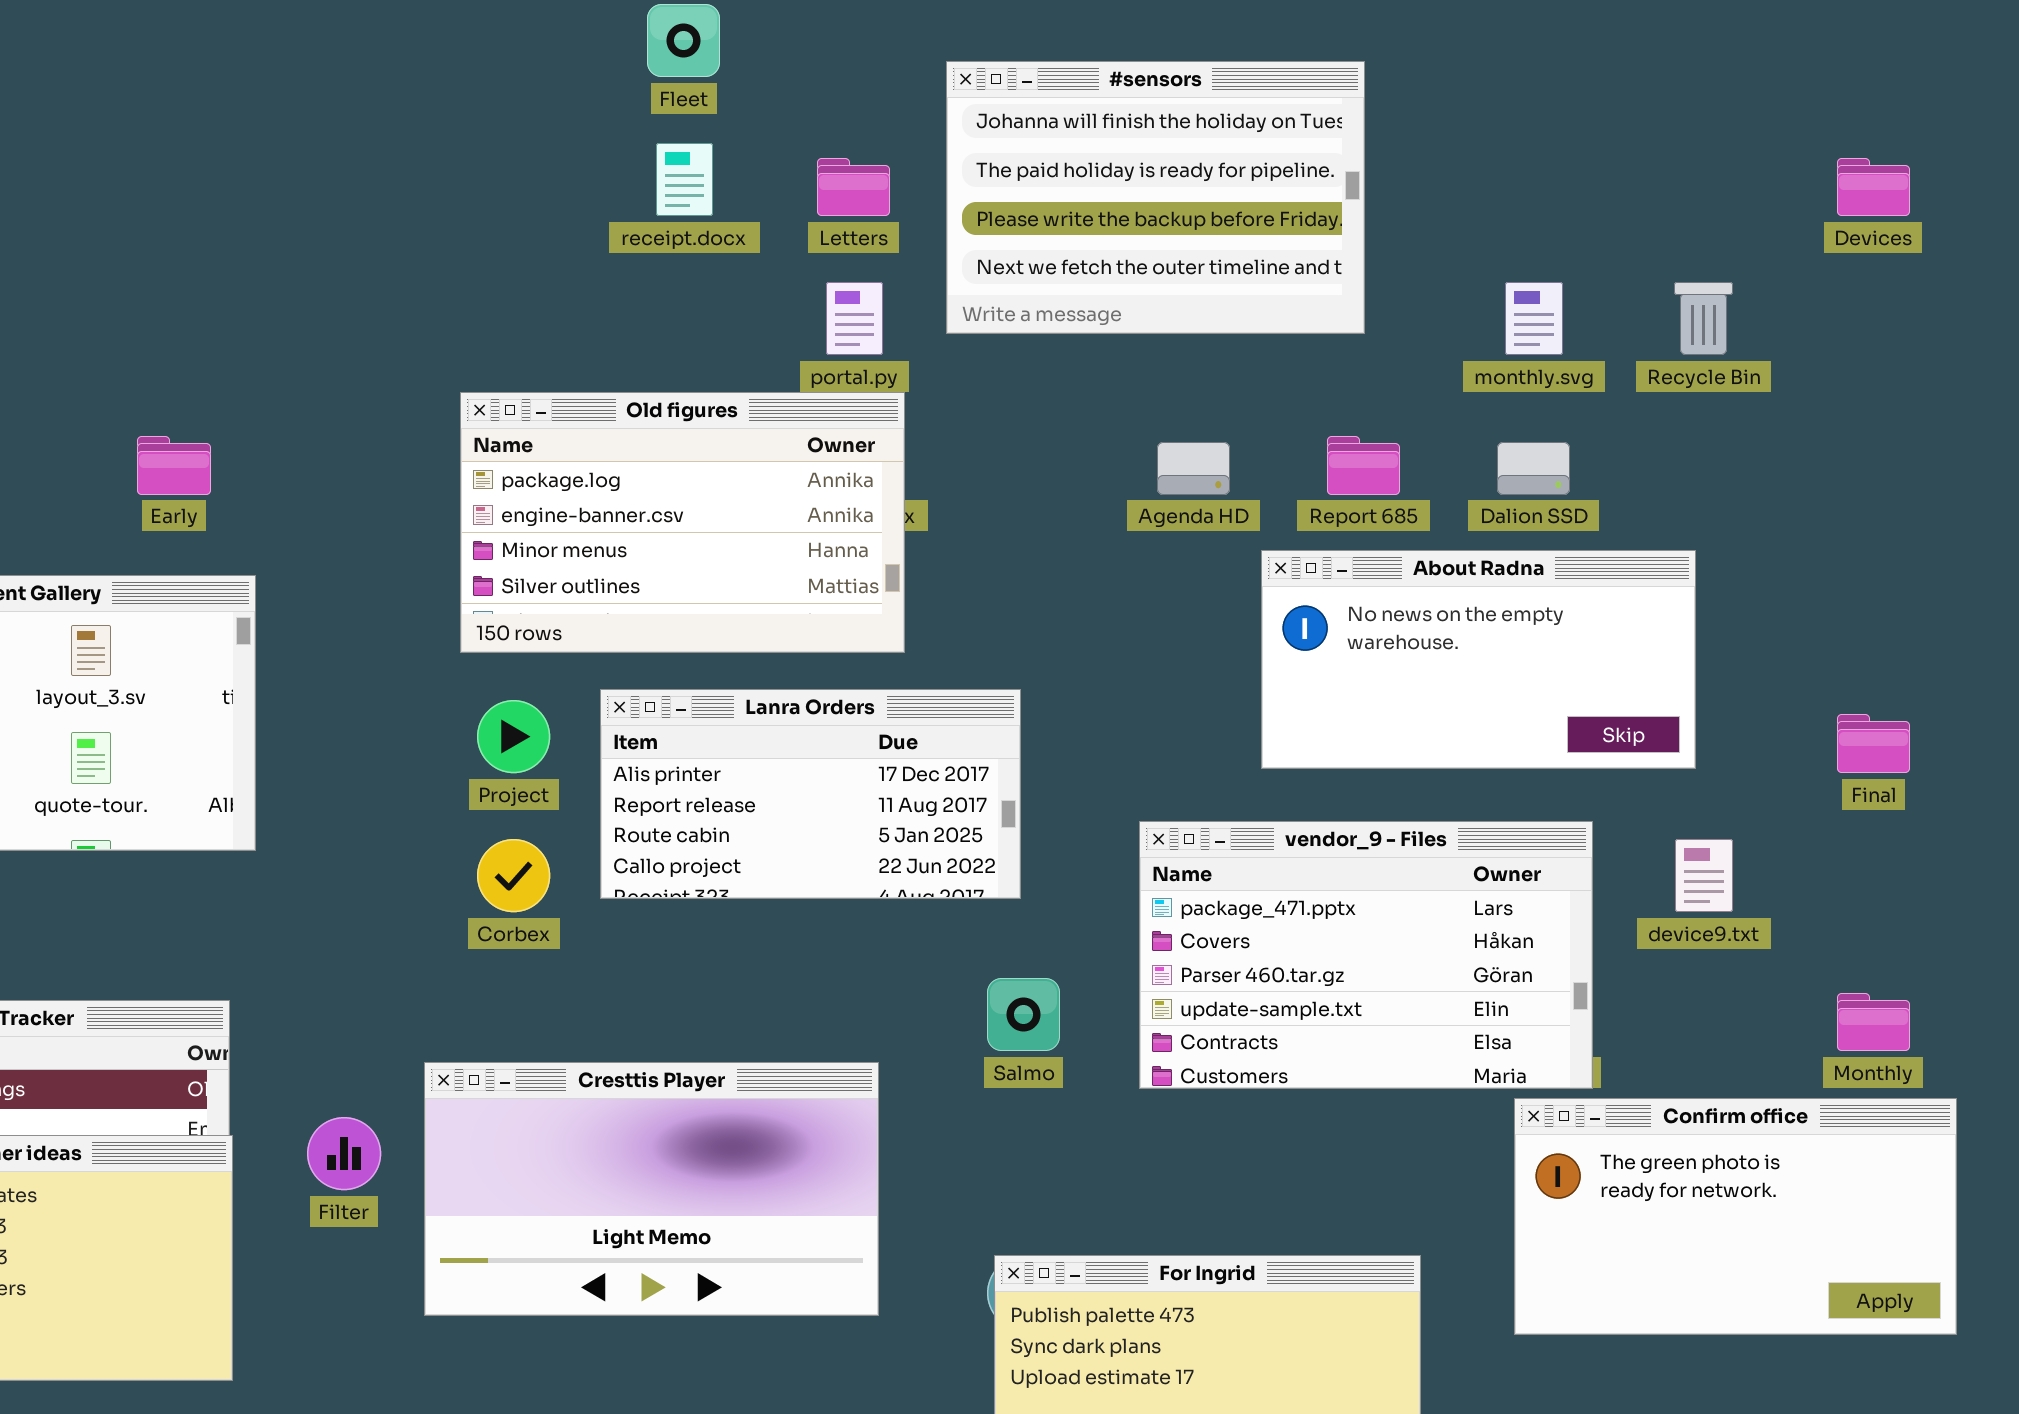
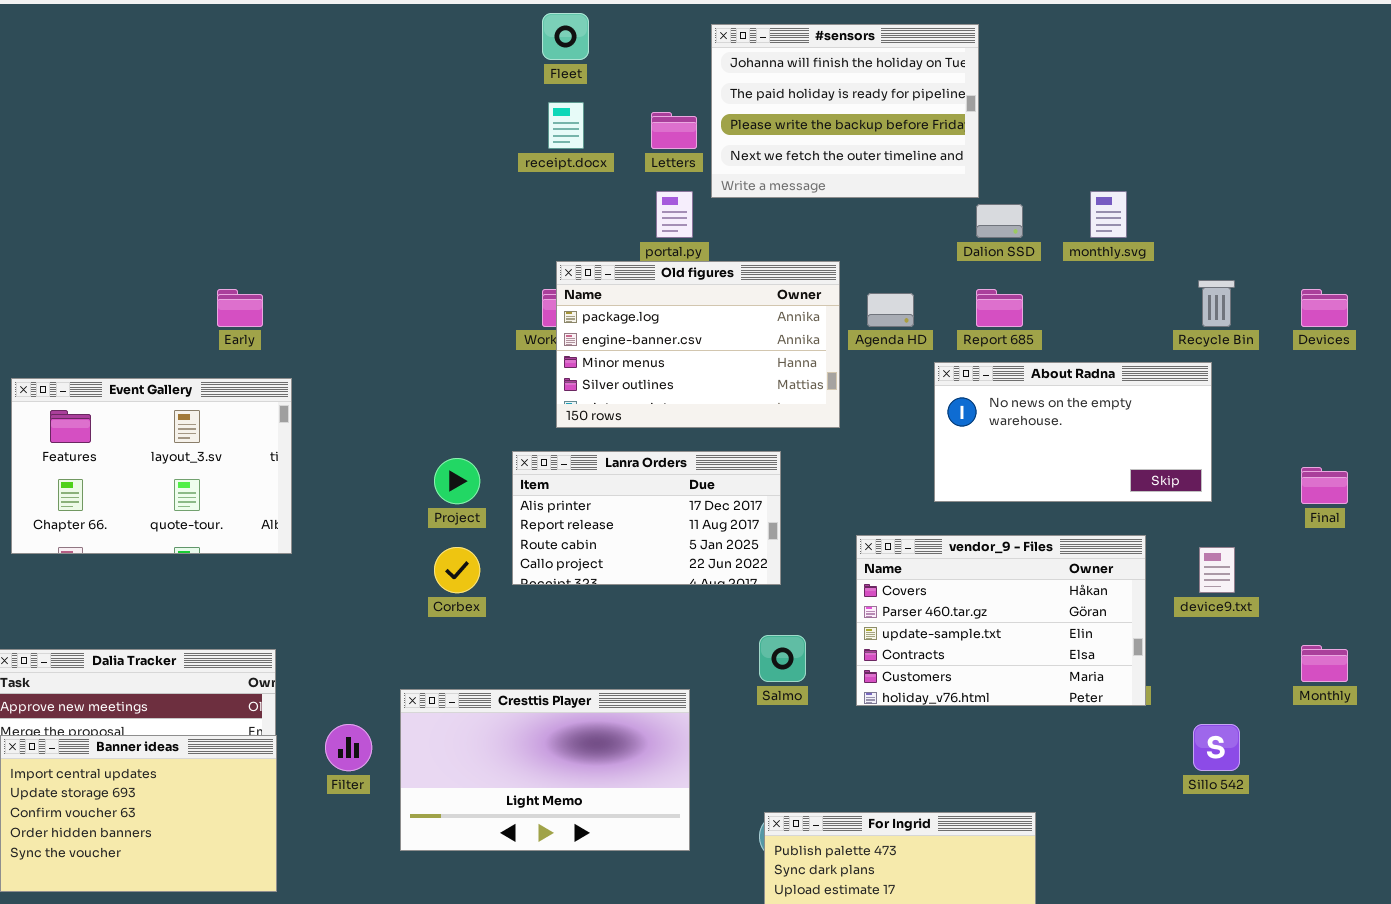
#sensors: [946,61,1365,334] -> [711,24,979,198], moved
Devices: [1837,158,1910,216] -> [1301,289,1348,327], moved
Recycle Bin: [1674,282,1733,355] -> [1198,280,1235,327], moved
Old figures: [460,392,905,653] -> [556,261,840,428], moved
Dalion SSD: [1497,442,1570,495] -> [976,204,1023,238], moved
vendor_9 - Files: [1139,821,1593,1089] -> [856,535,1146,706], scrolled down 1 row
Confirm office: [1514,1098,1957,1335] -> none, closed

